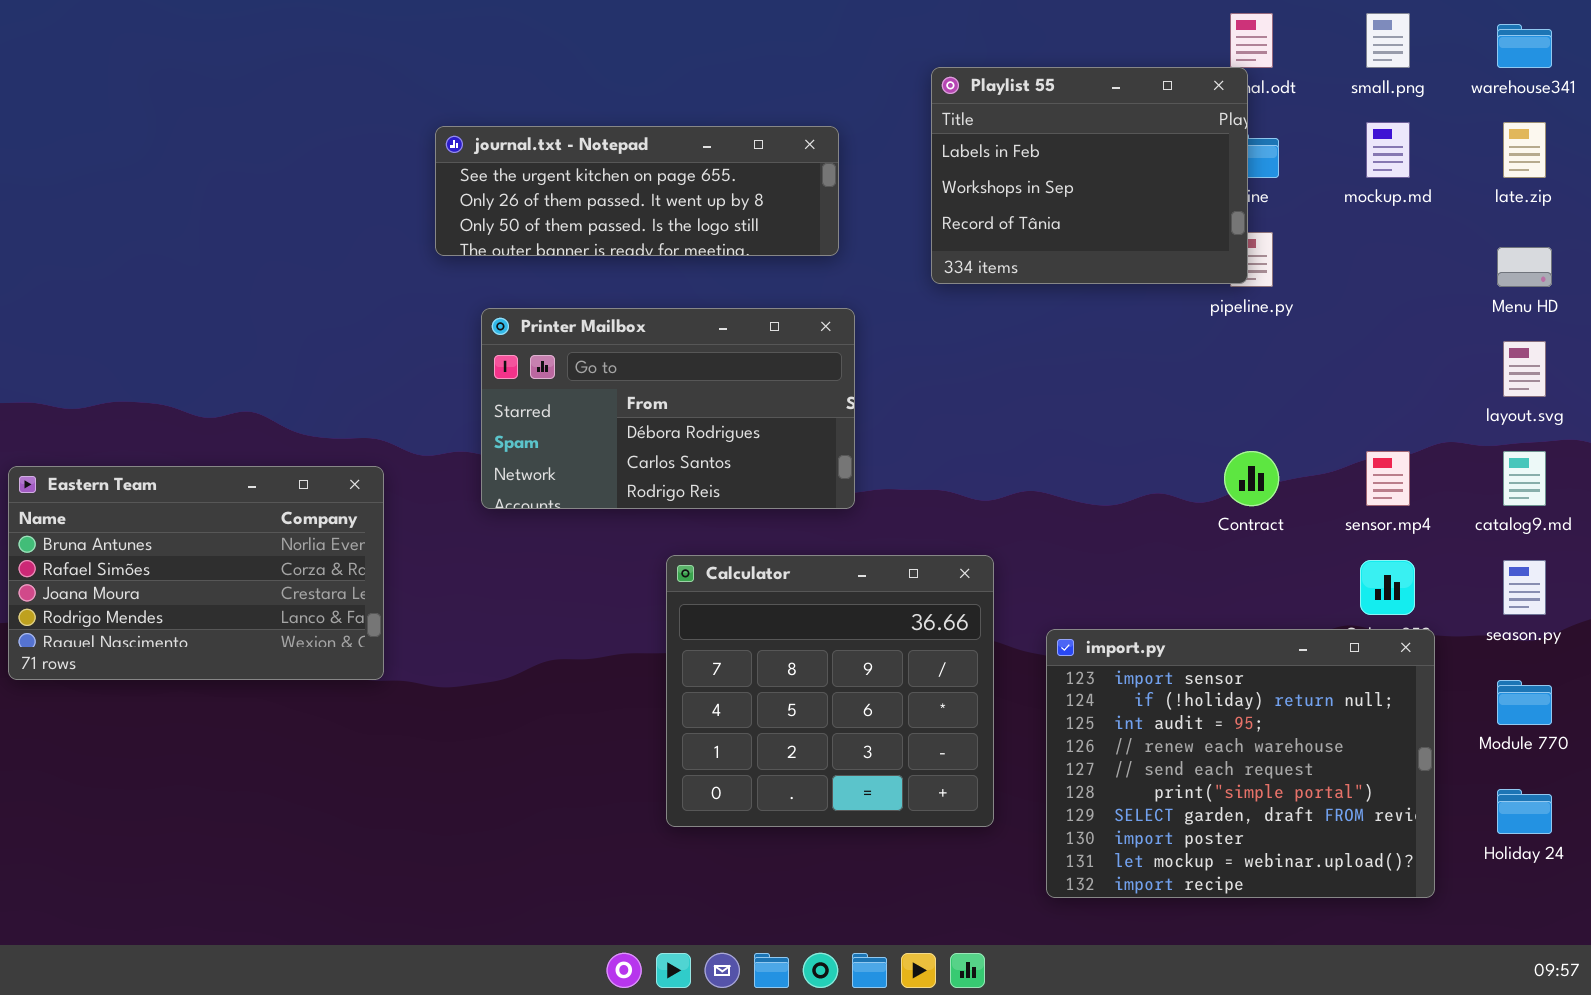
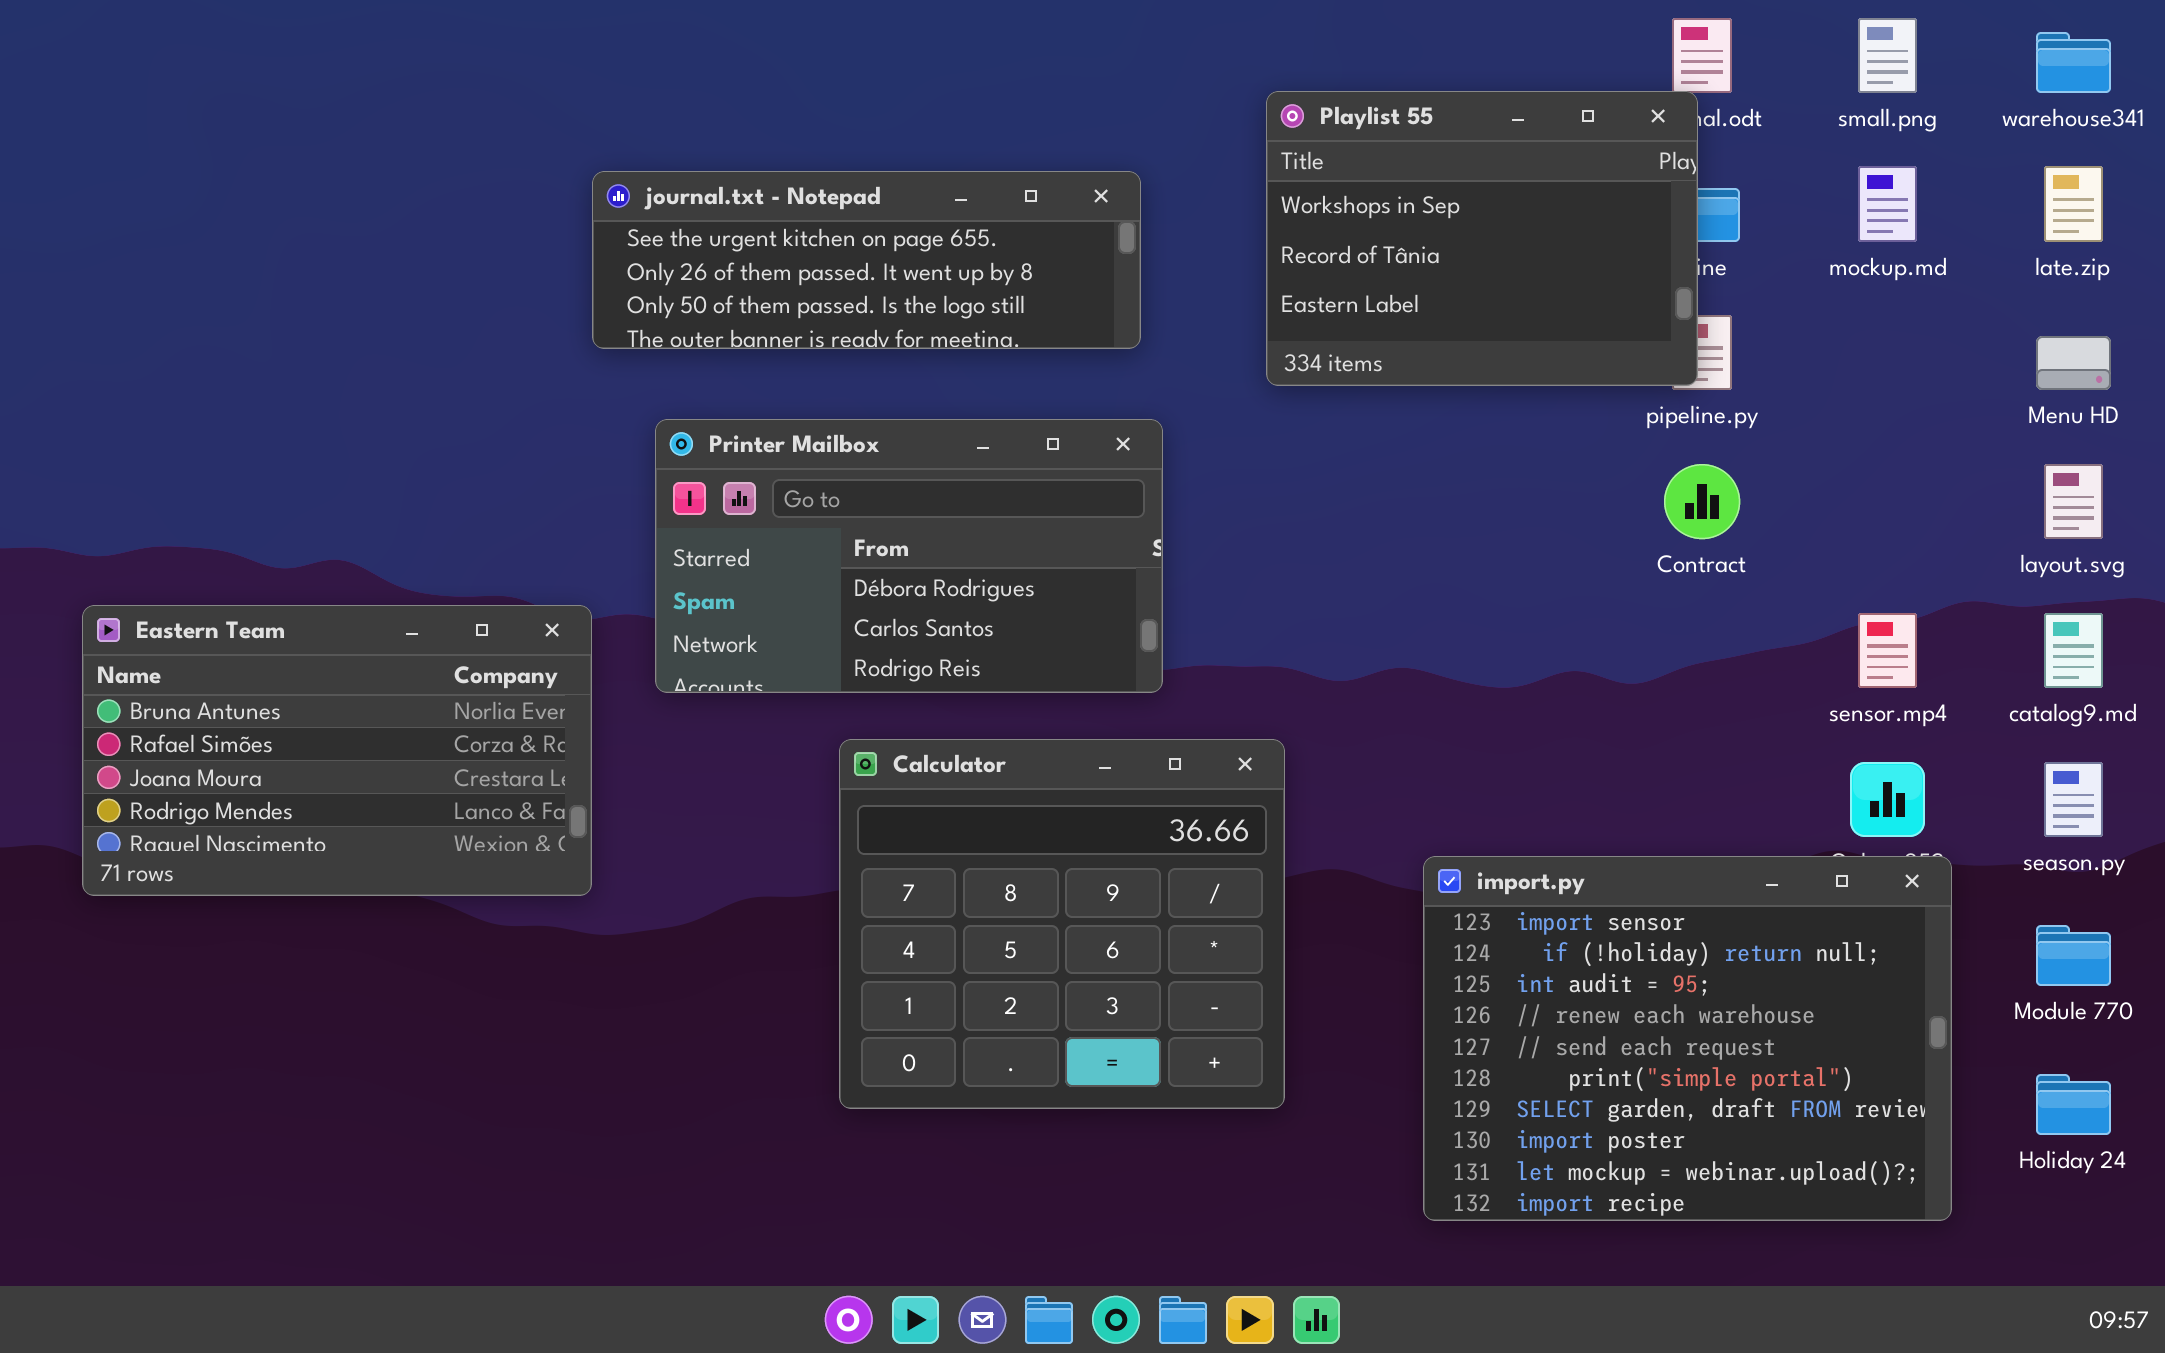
Playlist 55: [931,67,1248,284] -> [1266,91,1698,386], scrolled down 1 row
Contract: [1224,451,1279,506] -> [1664,464,1740,539], moved
Eastern Team: [8,466,384,680] -> [82,605,592,896], moved
Calculator: [666,555,994,827] -> [839,739,1285,1109], moved

